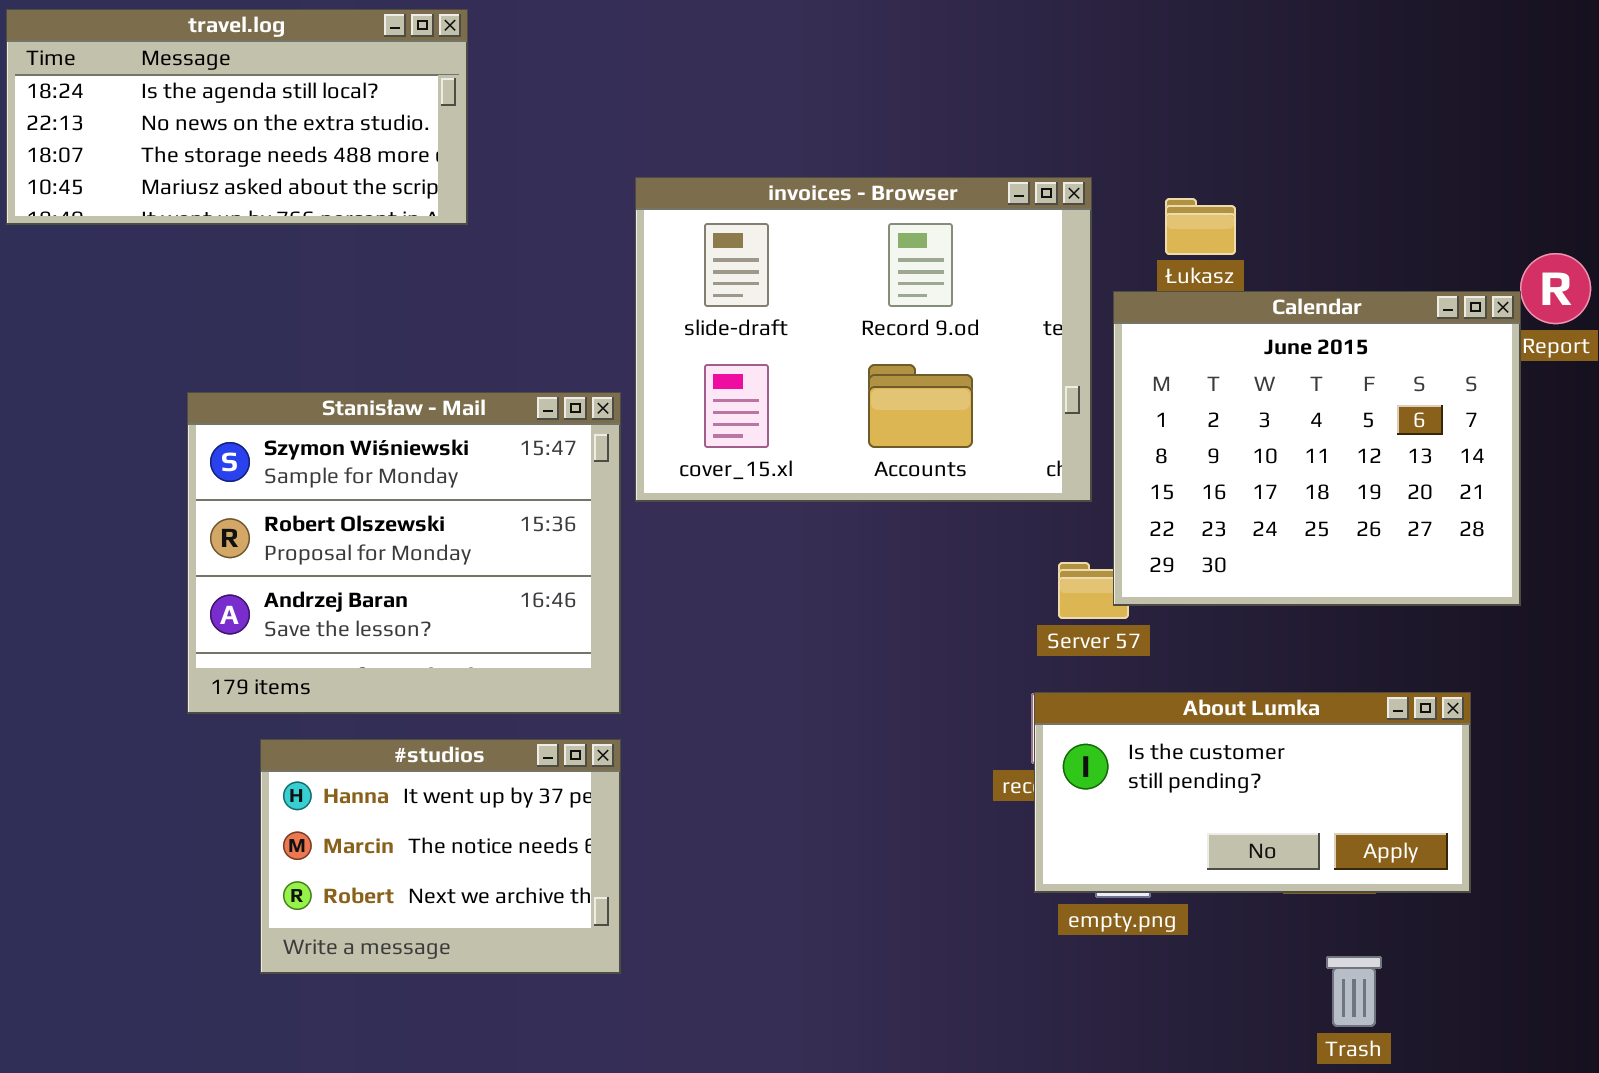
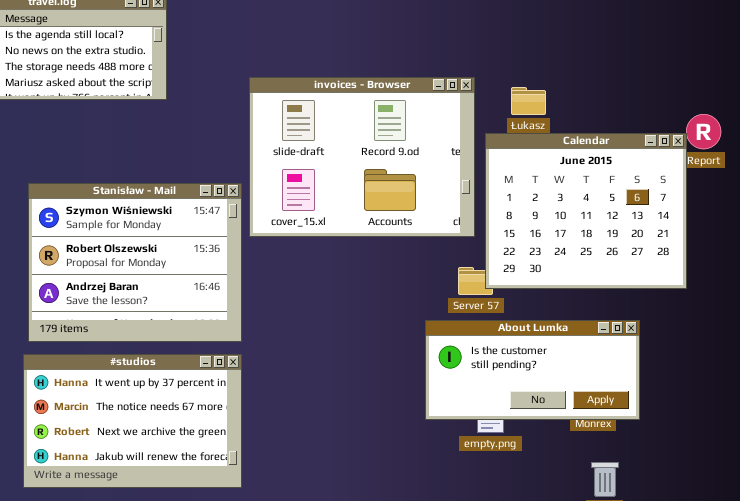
About Lumka: [1034,692,1471,893] -> [425,320,640,420], moved
#studios: [260,739,621,974] -> [23,354,242,488], resized

